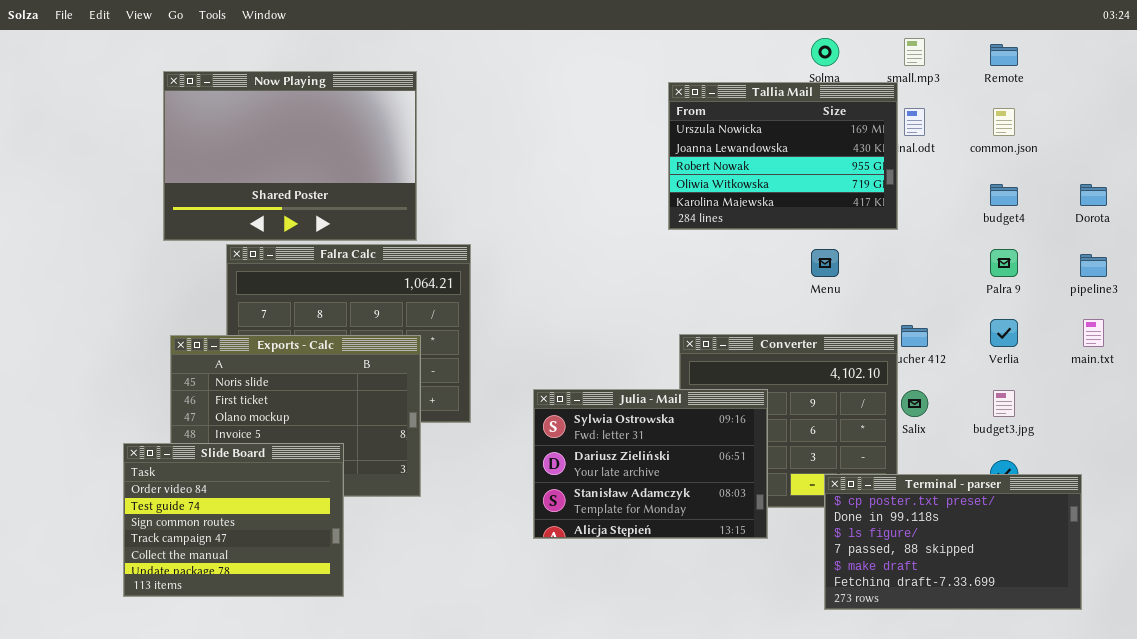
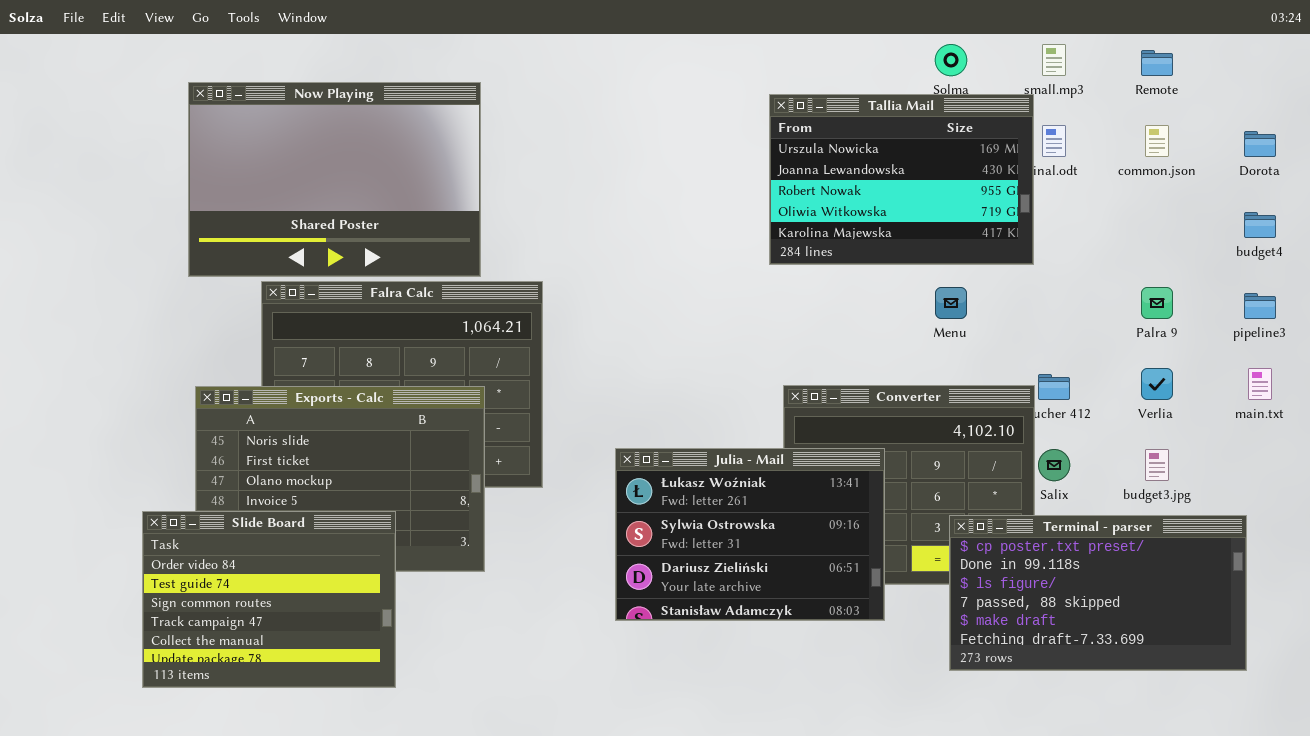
budget4: [990,184,1018,206] -> [1244,212,1276,238], moved
Dorota: [1080,184,1107,206] -> [1244,131,1276,157], moved
Julia - Mail: [533,389,768,539] -> [615,448,885,621], scrolled up 1 row
Terminal - parser: [824,474,1082,610] -> [949,515,1247,671], moved

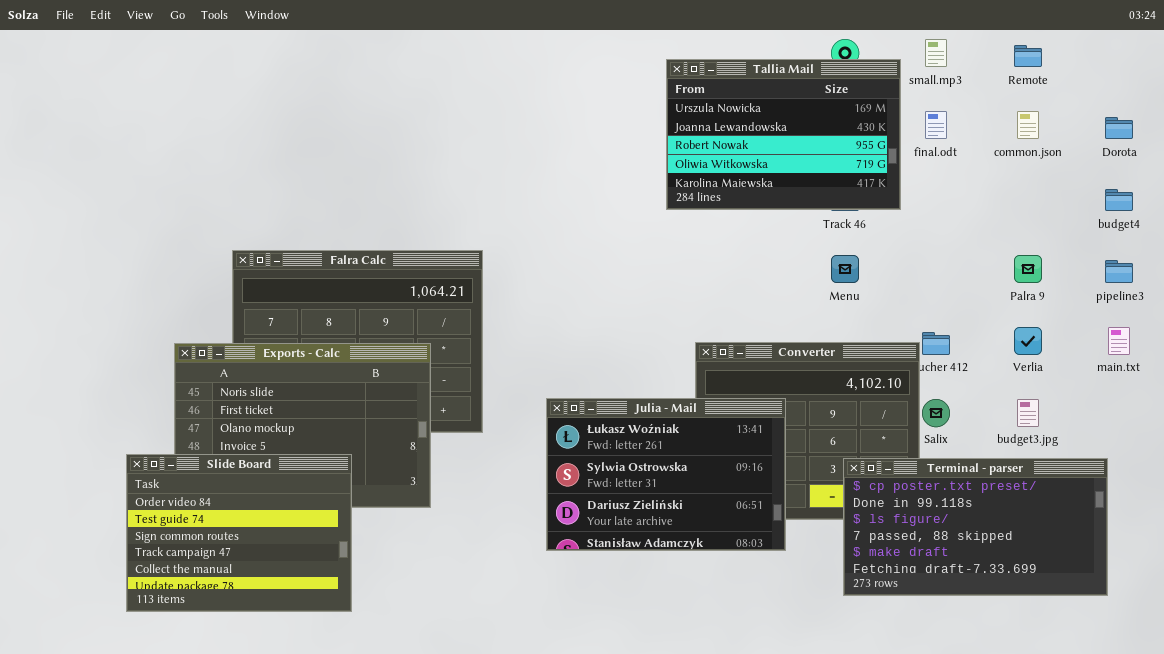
Now Playing: [188,82,481,277] -> none, closed
Tallia Mail: [769,94,1034,265] -> [666,59,901,210], moved

